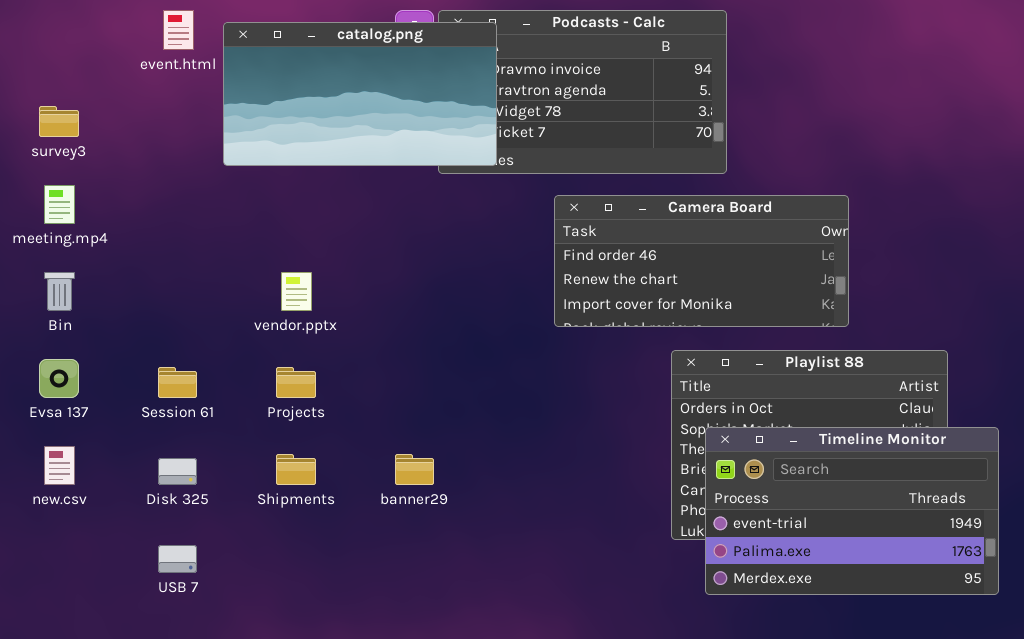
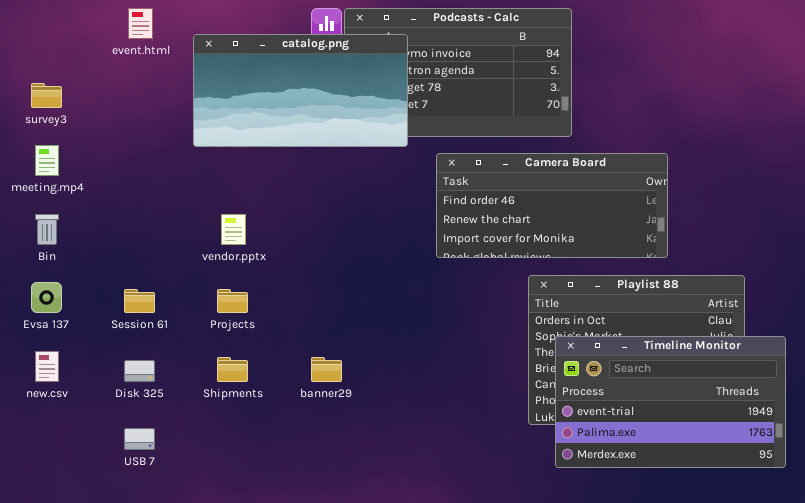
catalog.png: [223,22,497,166] -> [193,34,408,147], moved

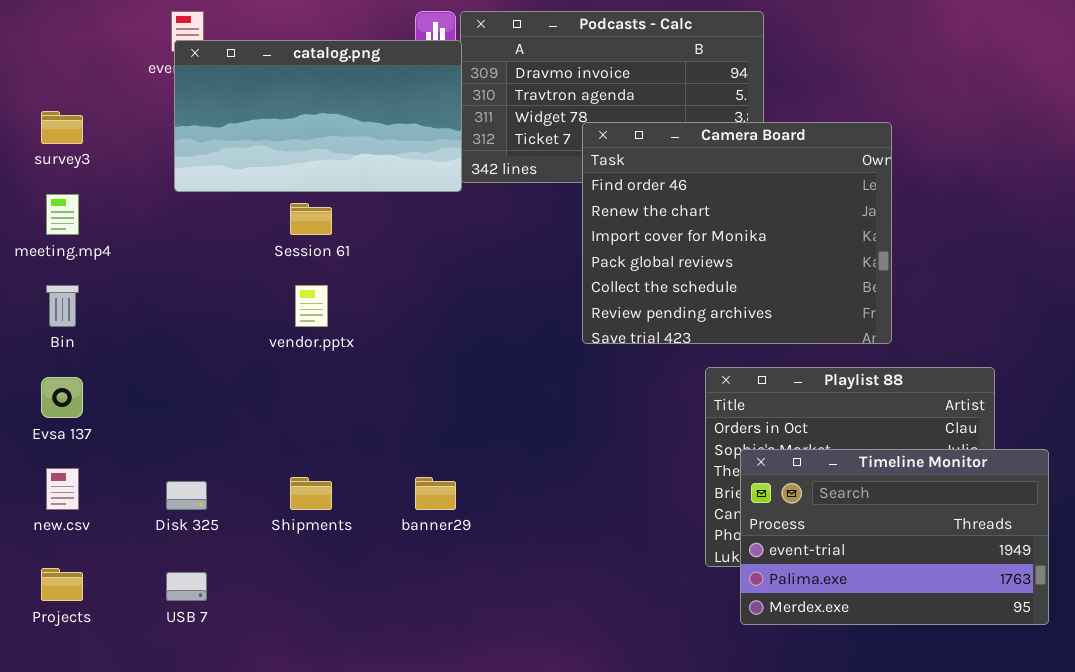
catalog.png: [193,34,408,147] -> [174,40,462,192], moved
Camera Board: [436,153,668,258] -> [582,122,892,344], resized
Session 61: [124,289,155,313] -> [290,203,332,235], moved
Projects: [217,289,248,313] -> [41,568,83,601], moved

